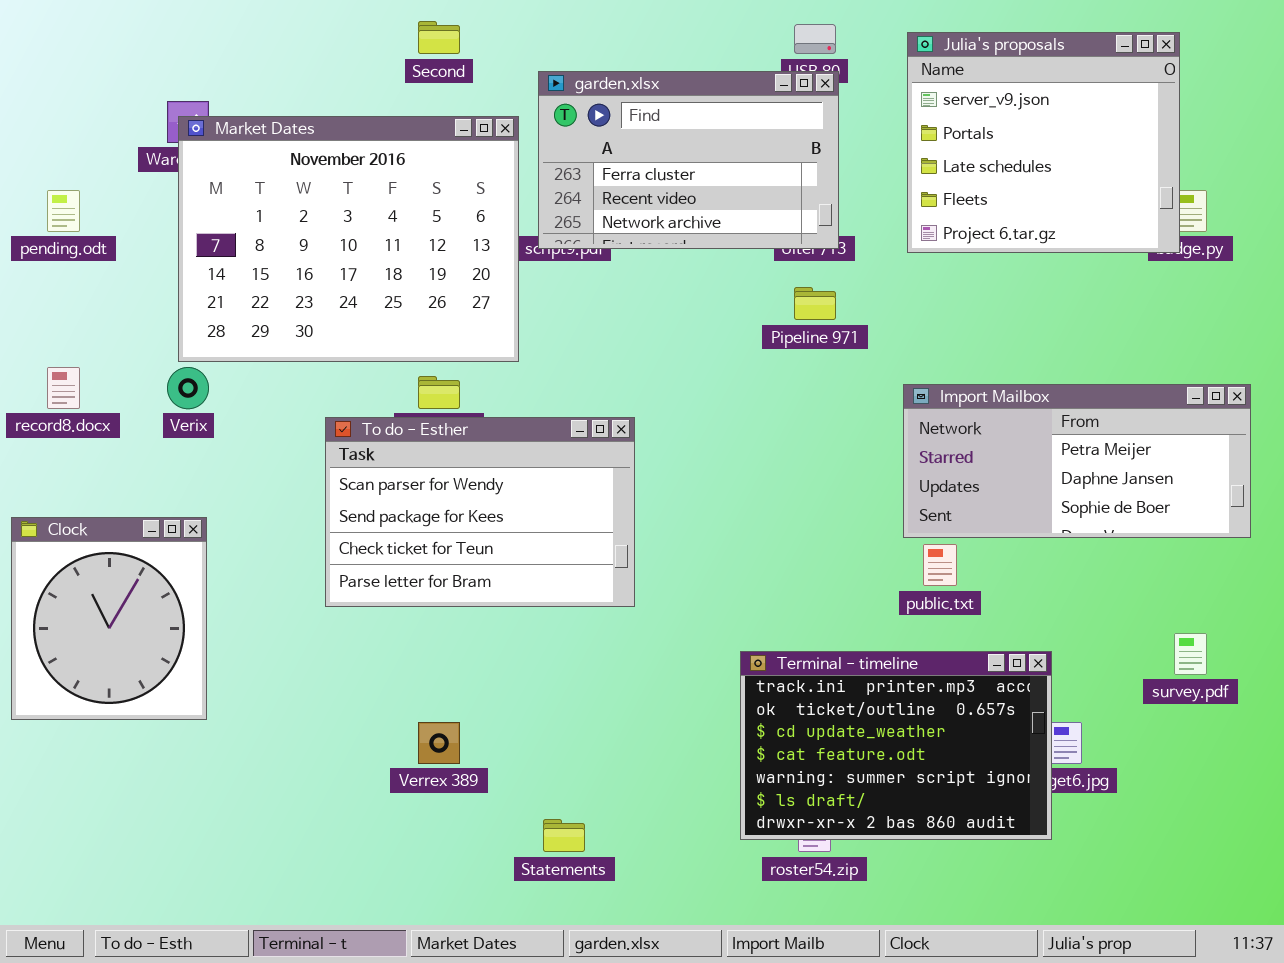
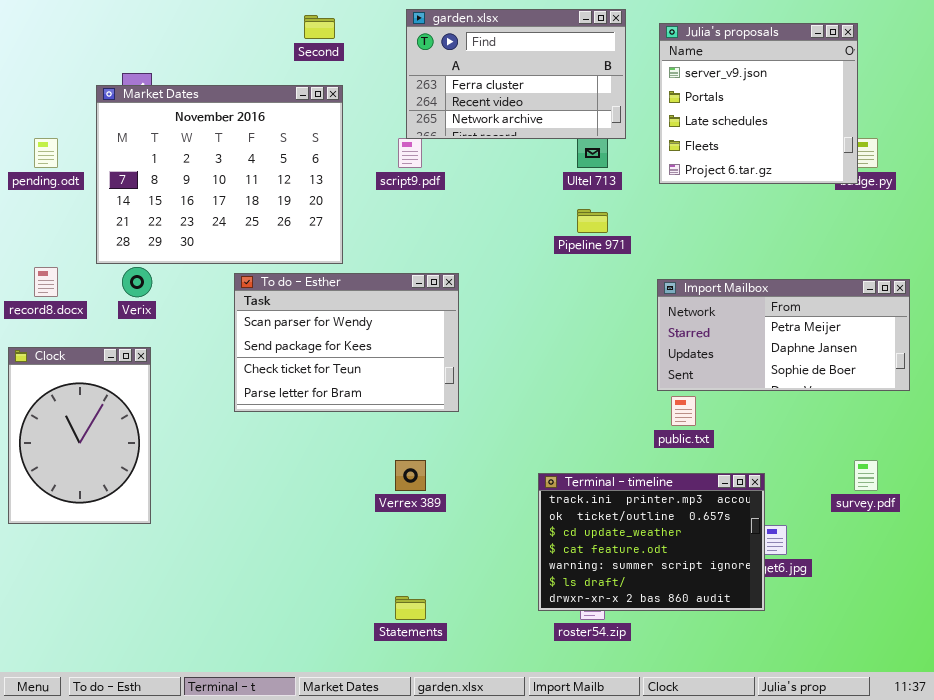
garden.xlsx: [538,71,839,249] -> [406,9,626,139], moved
Market Dates: [178,116,519,362] -> [96,85,343,264], moved
To do - Esther: [325,417,635,607] -> [234,273,459,412], moved
Clock: [11,517,207,720] -> [8,347,151,524], resized
Verrex 389: [418,722,460,764] -> [395,460,426,491], moved

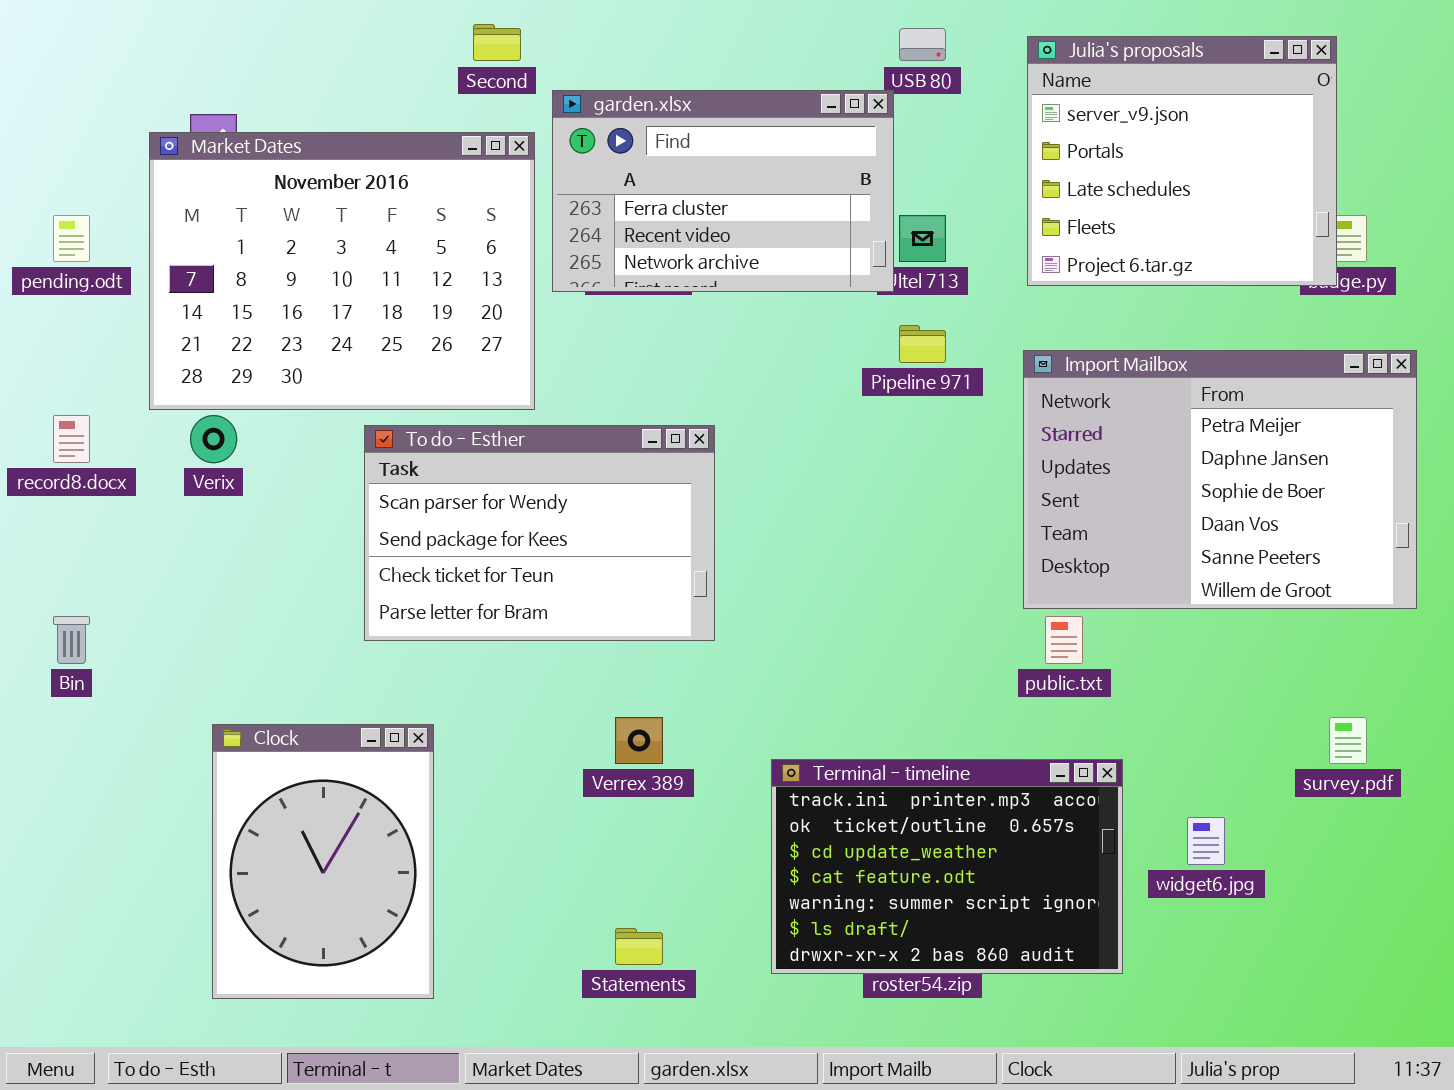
garden.xlsx: [406,9,626,139] -> [552,90,894,292], moved
Import Mailbox: [657,279,910,391] -> [1023,350,1417,609], resized
Clock: [8,347,151,524] -> [212,724,434,999], moved
Terminal - timeline: [538,473,765,611] -> [771,759,1123,974], moved

